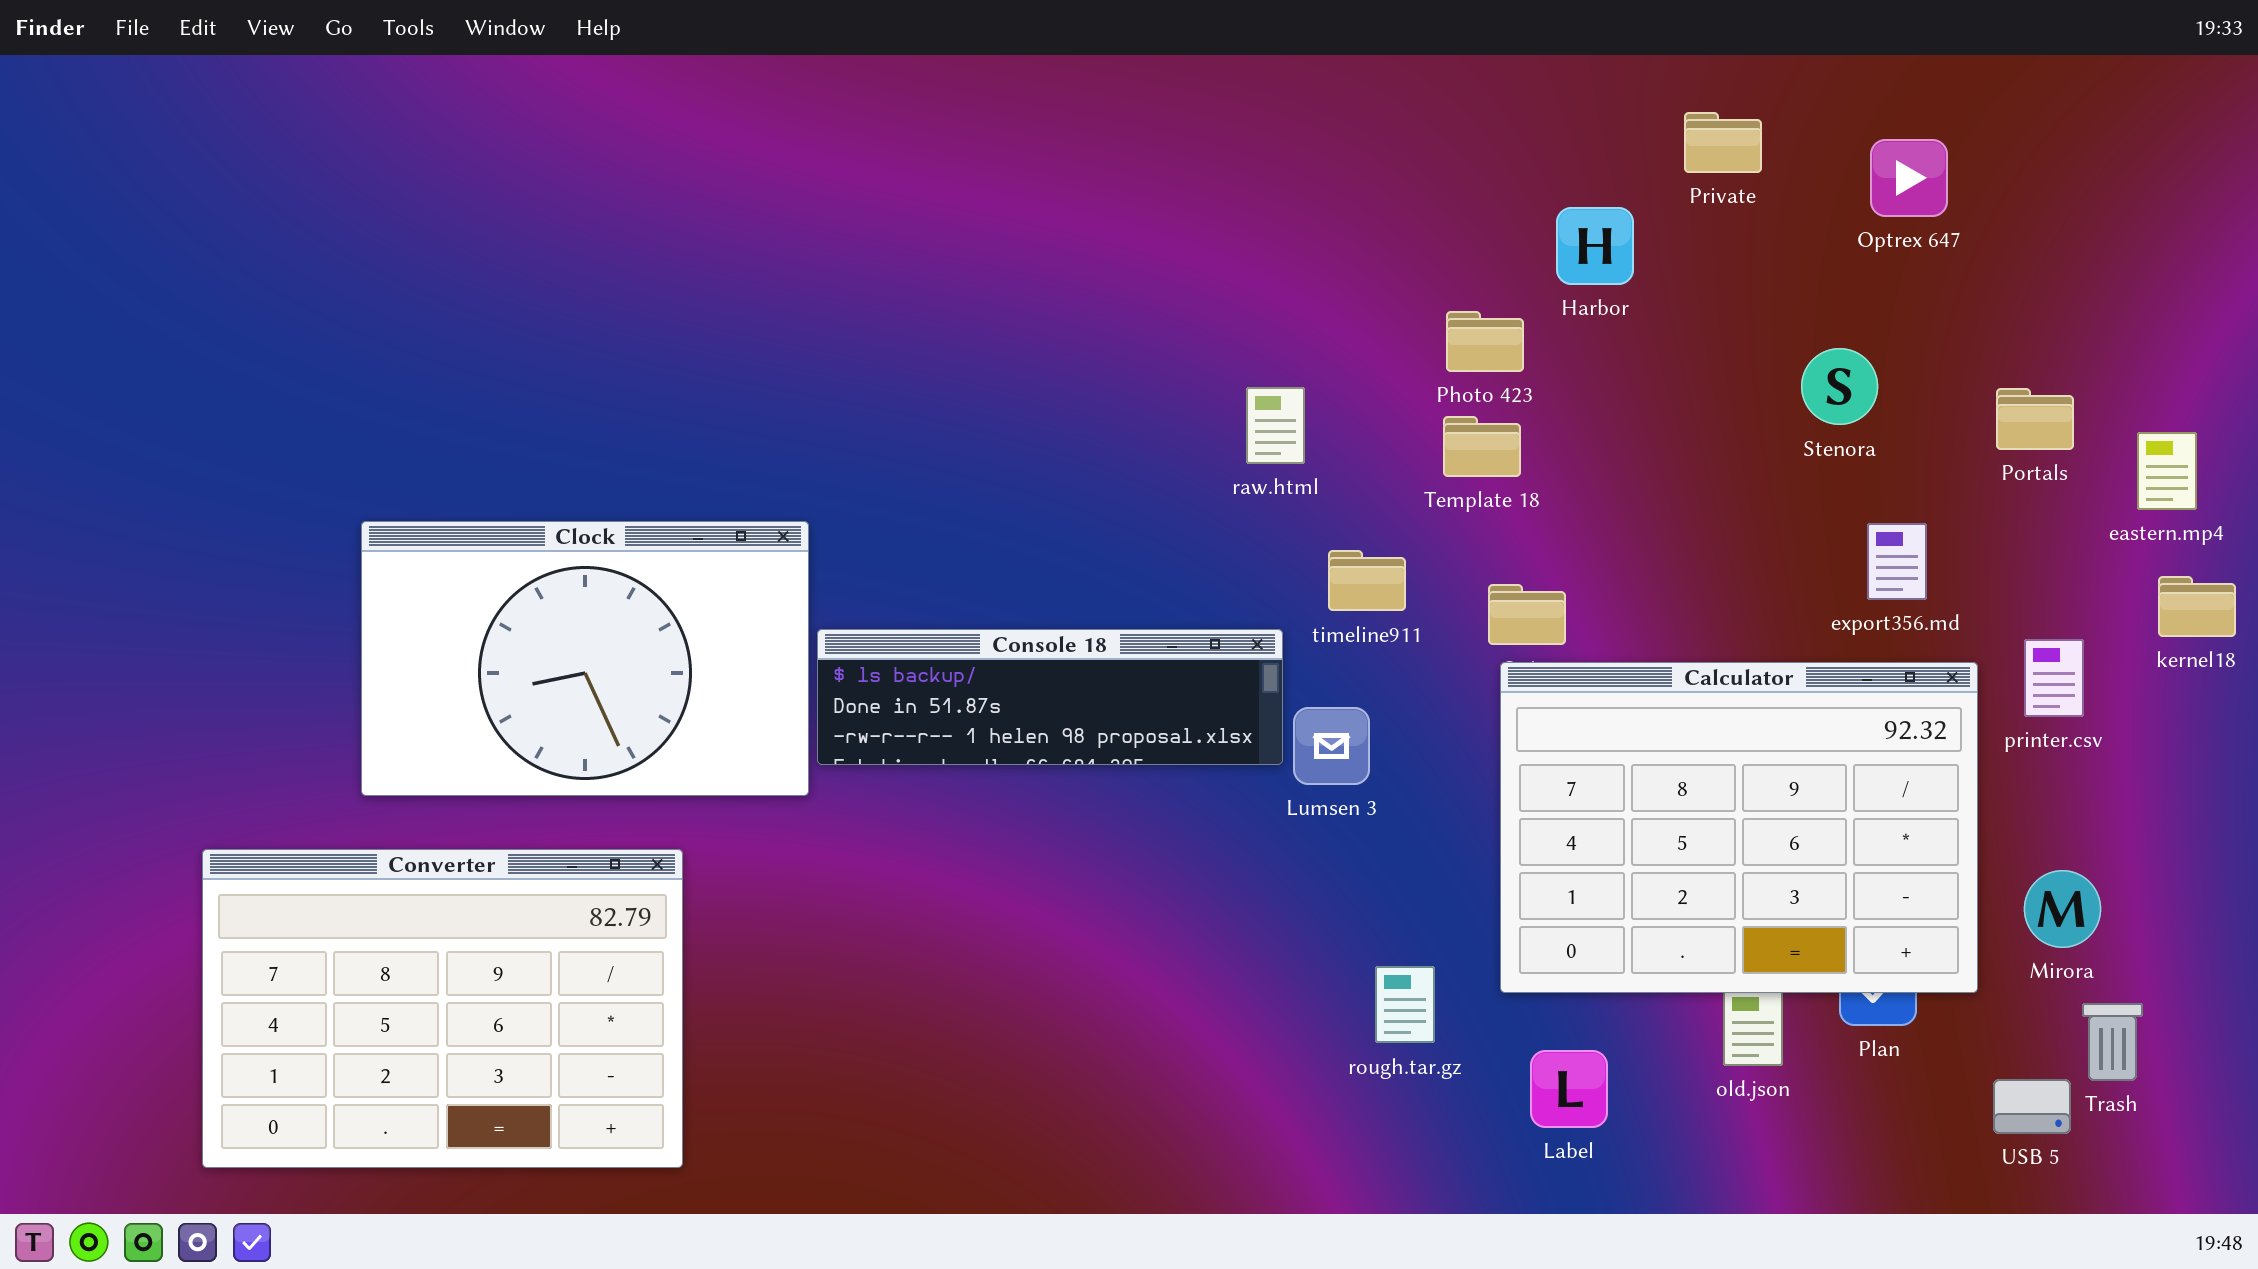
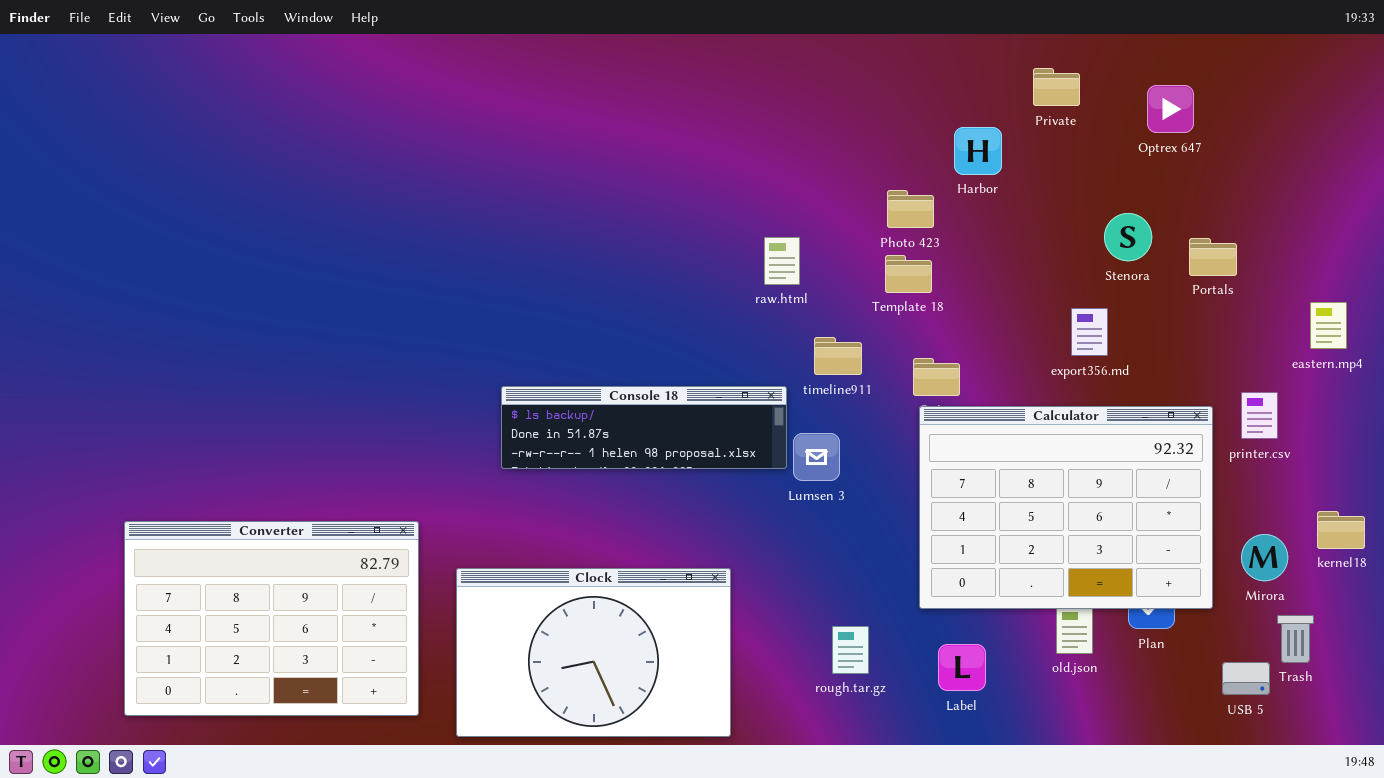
Portals: [1996,388,2074,450] -> [1189,238,1237,276], moved
eastern.mp4: [2137,432,2197,510] -> [1310,302,1347,349], moved
Clock: [361,521,809,796] -> [456,568,731,737], moved
export356.md: [1867,523,1927,600] -> [1071,308,1108,356], moved
kernel18: [2158,576,2236,637] -> [1317,511,1365,549], moved
rough.tar.gz: [1375,966,1435,1043] -> [832,626,869,674], moved

